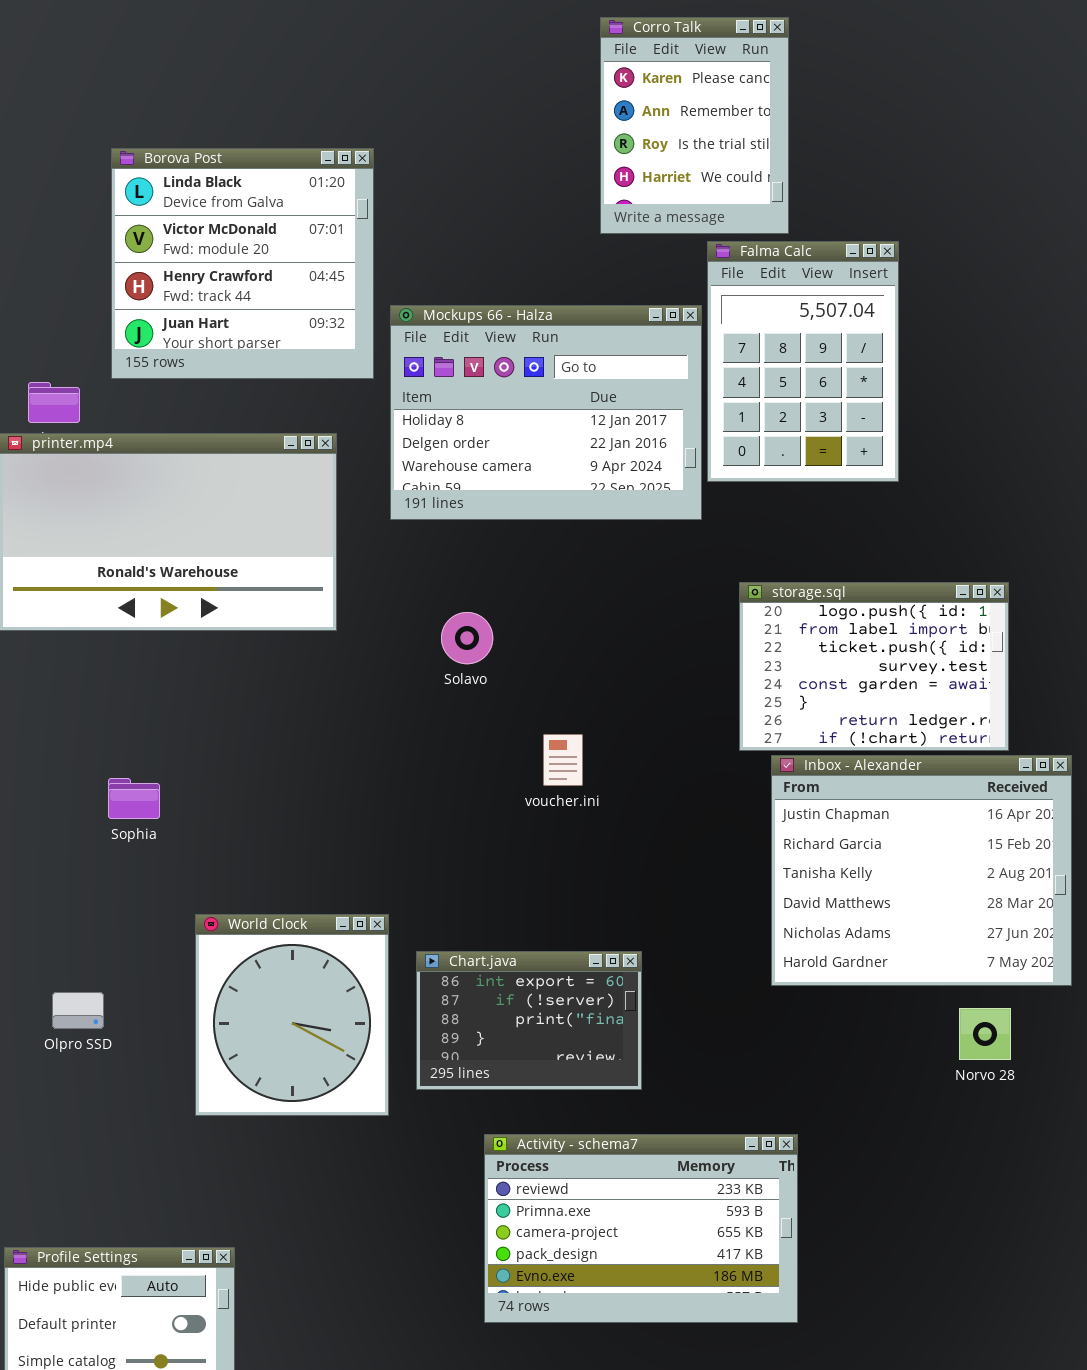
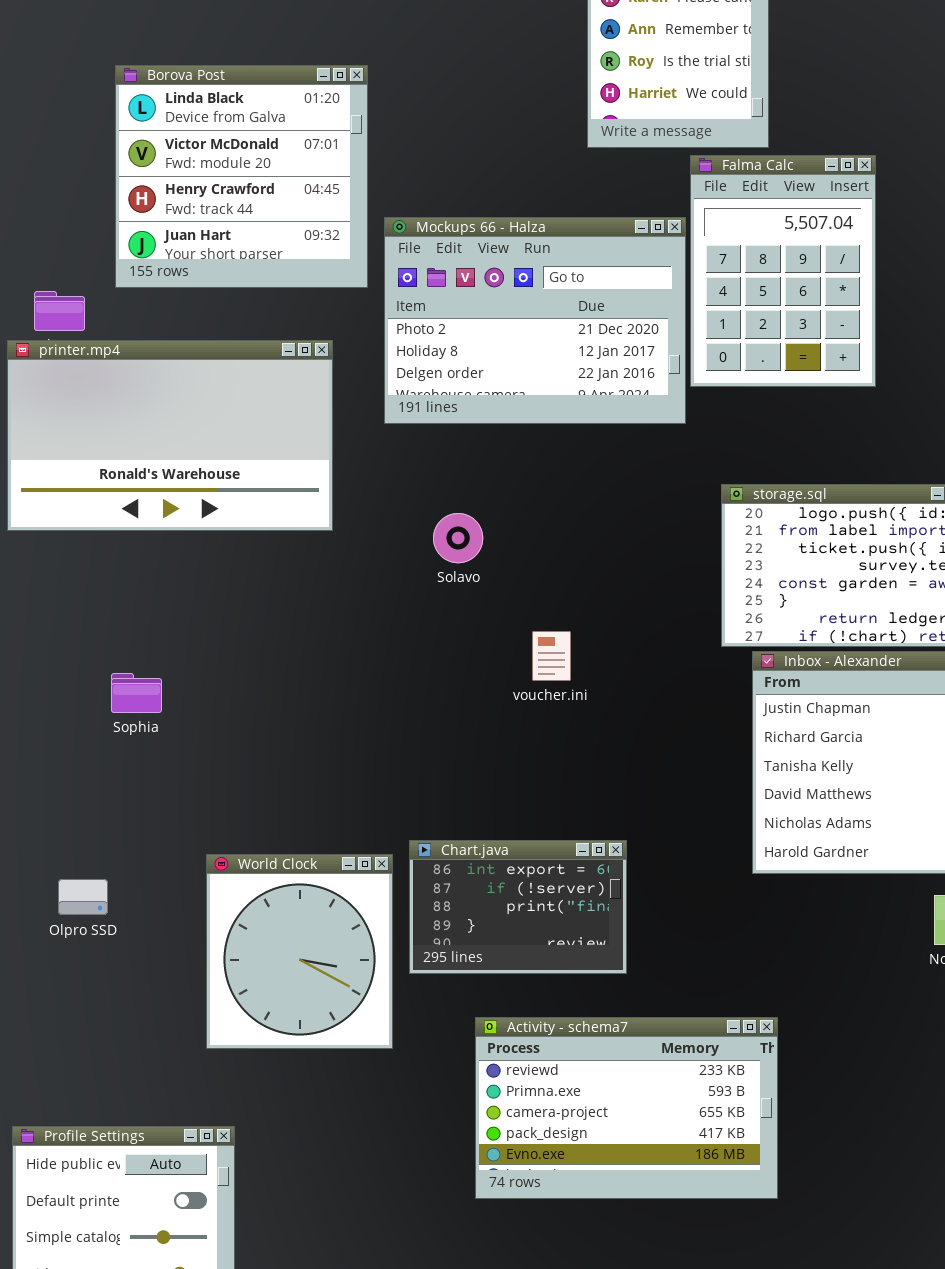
Mockups 66 - Halza: [390,305,702,520] -> [384,217,686,424], scrolled up 1 row
World Clock: [195,914,389,1116] -> [206,854,393,1049], moved

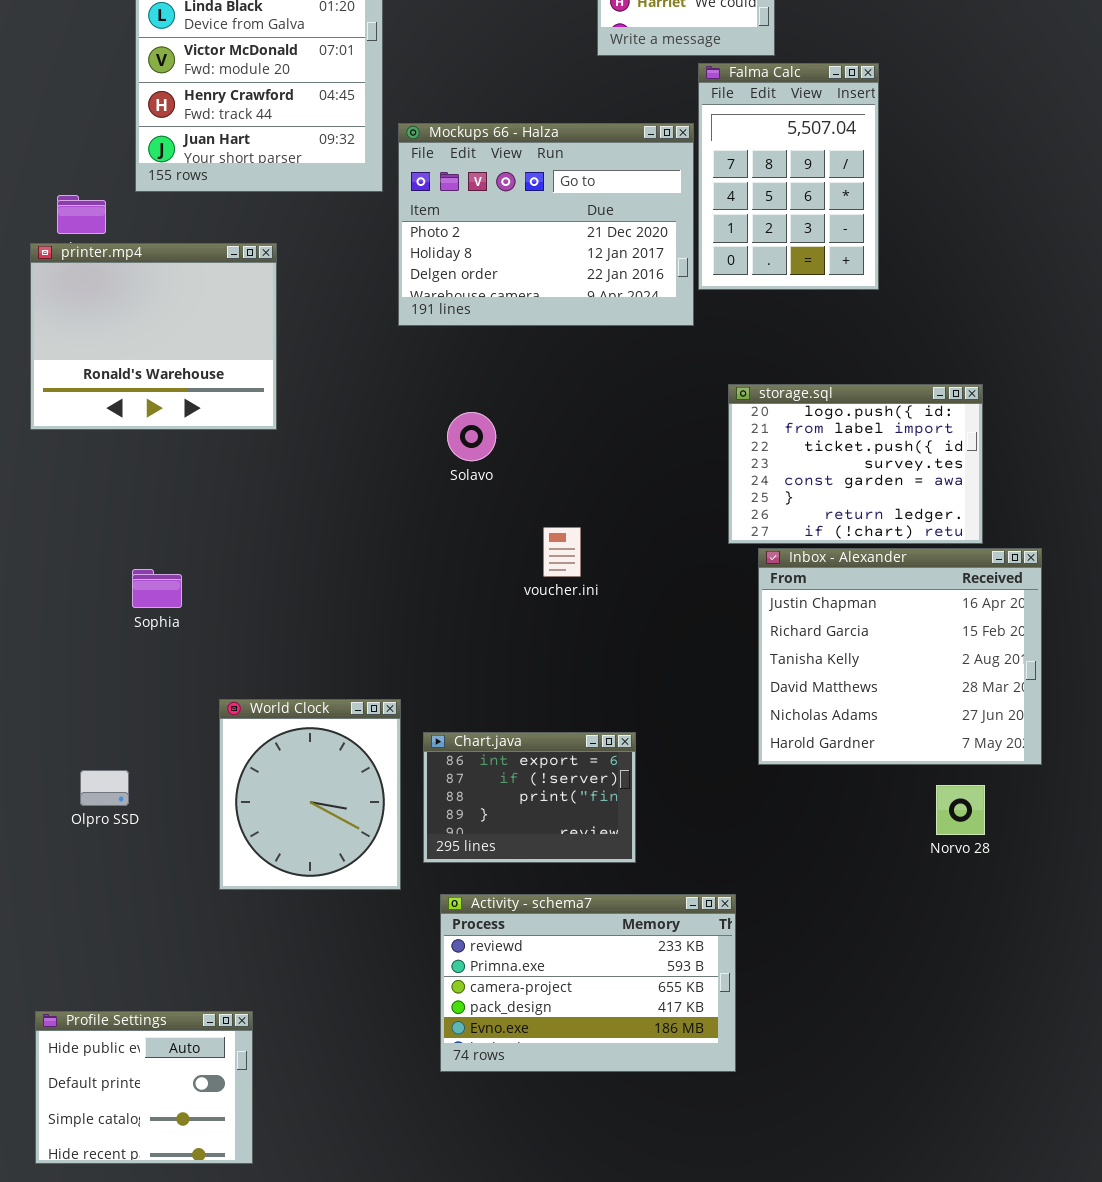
printer.mp4: [7,340,333,531] -> [30,243,277,430], resized
World Clock: [206,854,393,1049] -> [219,699,401,890], moved
Activity - schema7: [475,1017,778,1199] -> [440,894,736,1072], moved

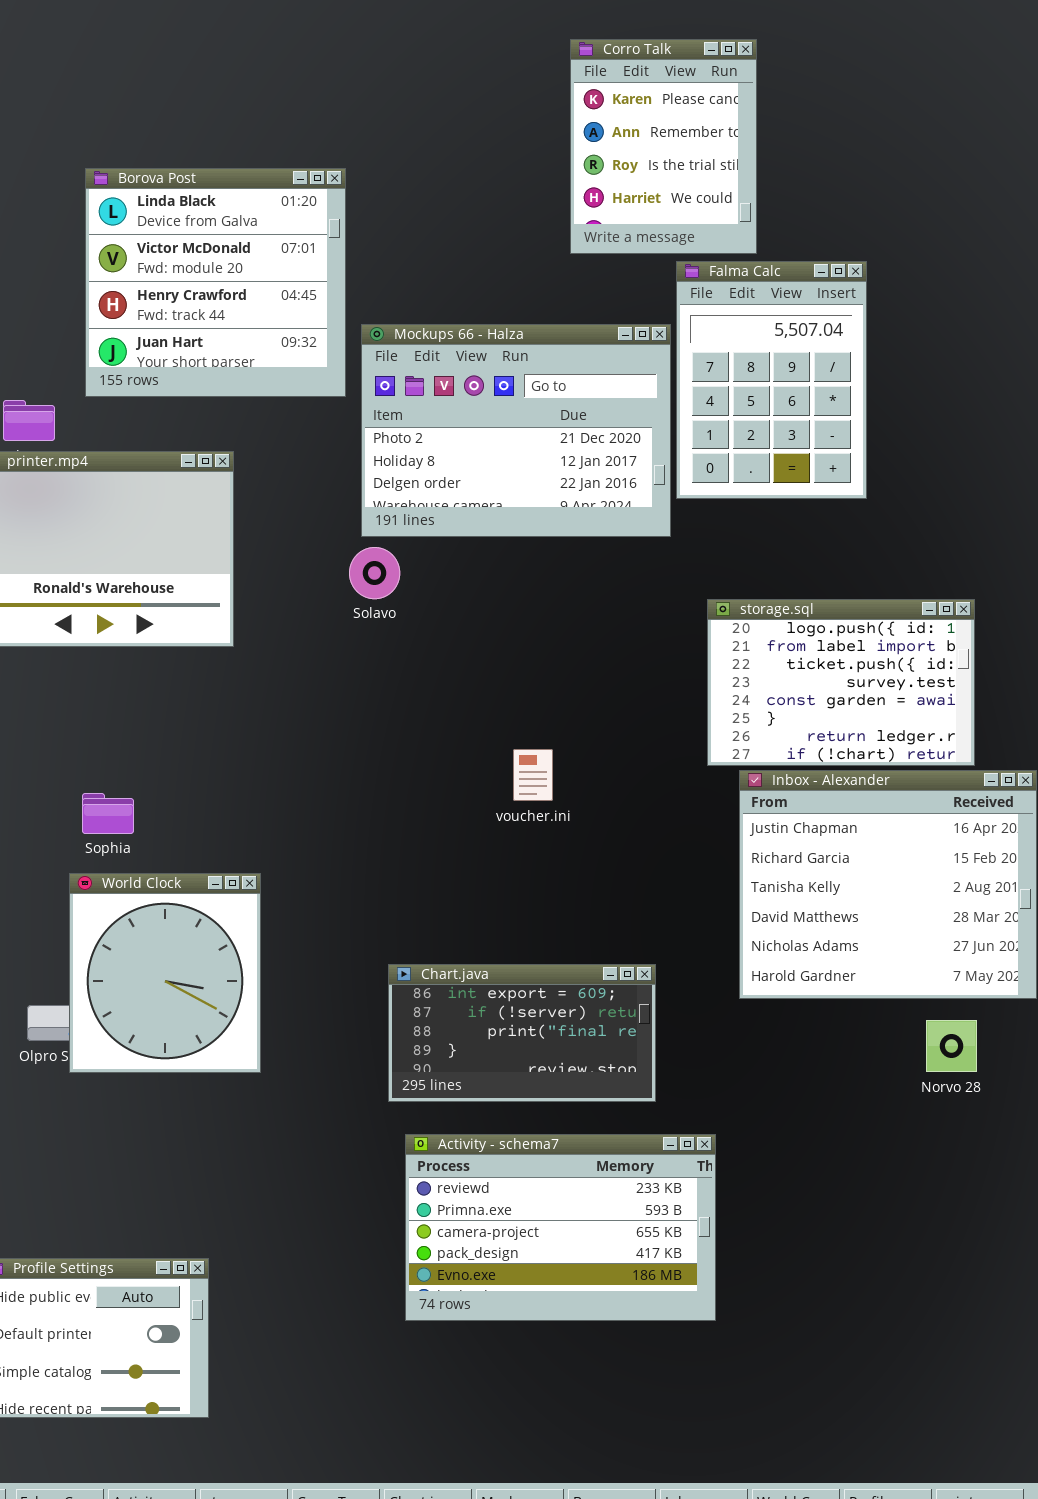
Solavo: [447,412,496,461] -> [349,547,400,599], moved
World Clock: [219,699,401,890] -> [69,873,261,1073], moved
Chart.java: [423,732,636,863] -> [388,964,656,1102], resized

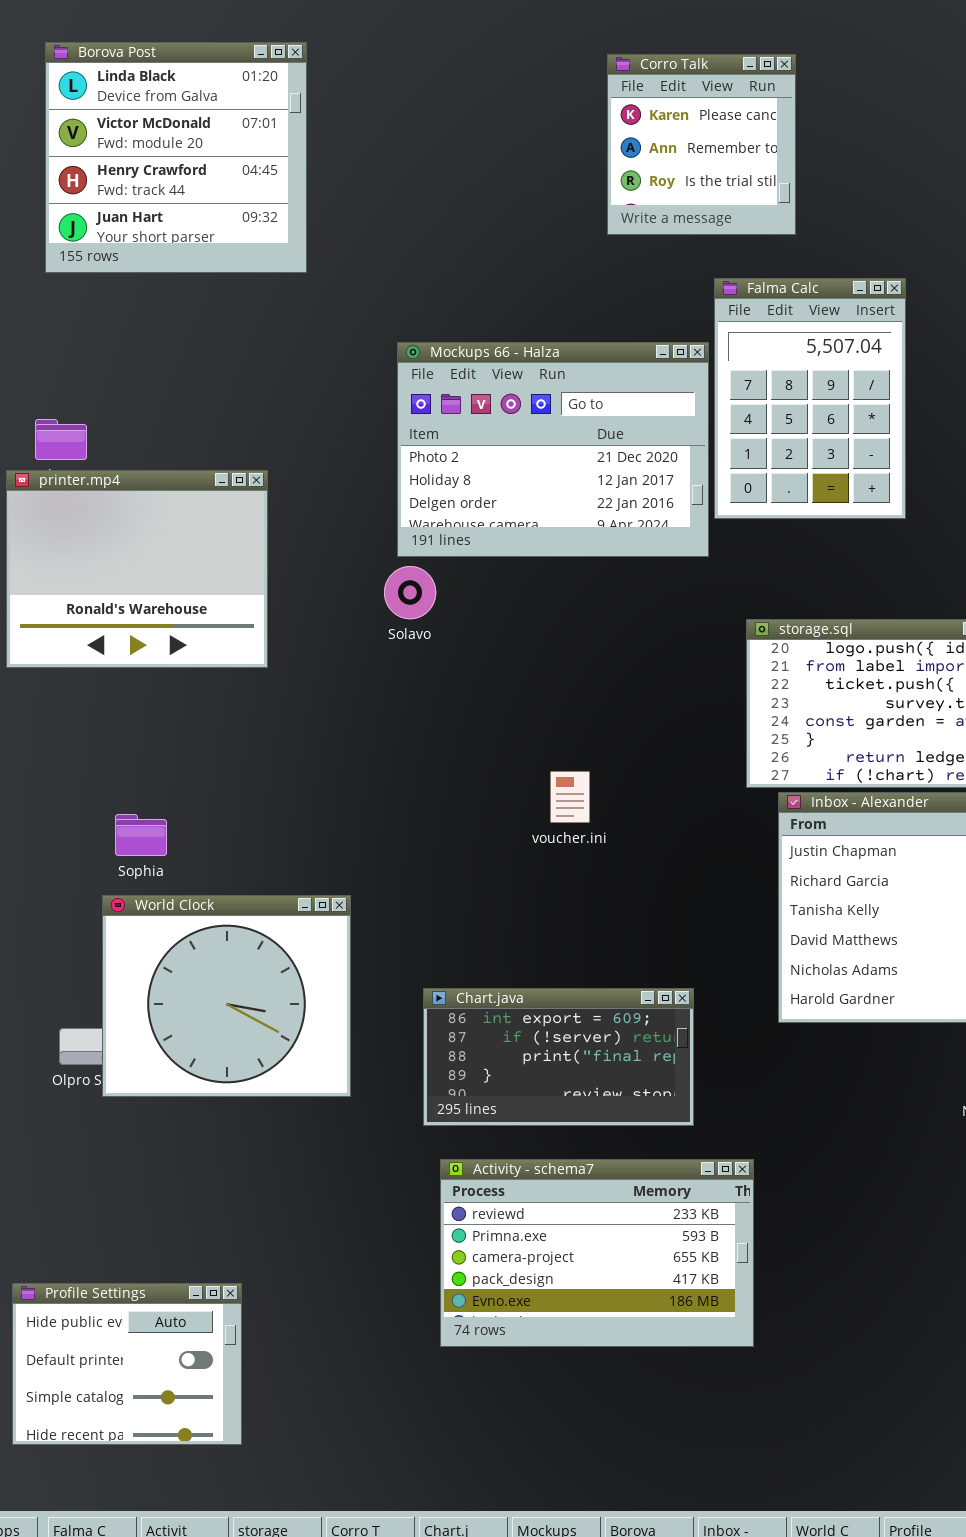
Corro Talk: [570,39,757,254] -> [607,54,796,235], resized
Borova Post: [85,168,346,397] -> [45,42,307,273], moved
World Clock: [69,873,261,1073] -> [102,895,351,1097], resized

